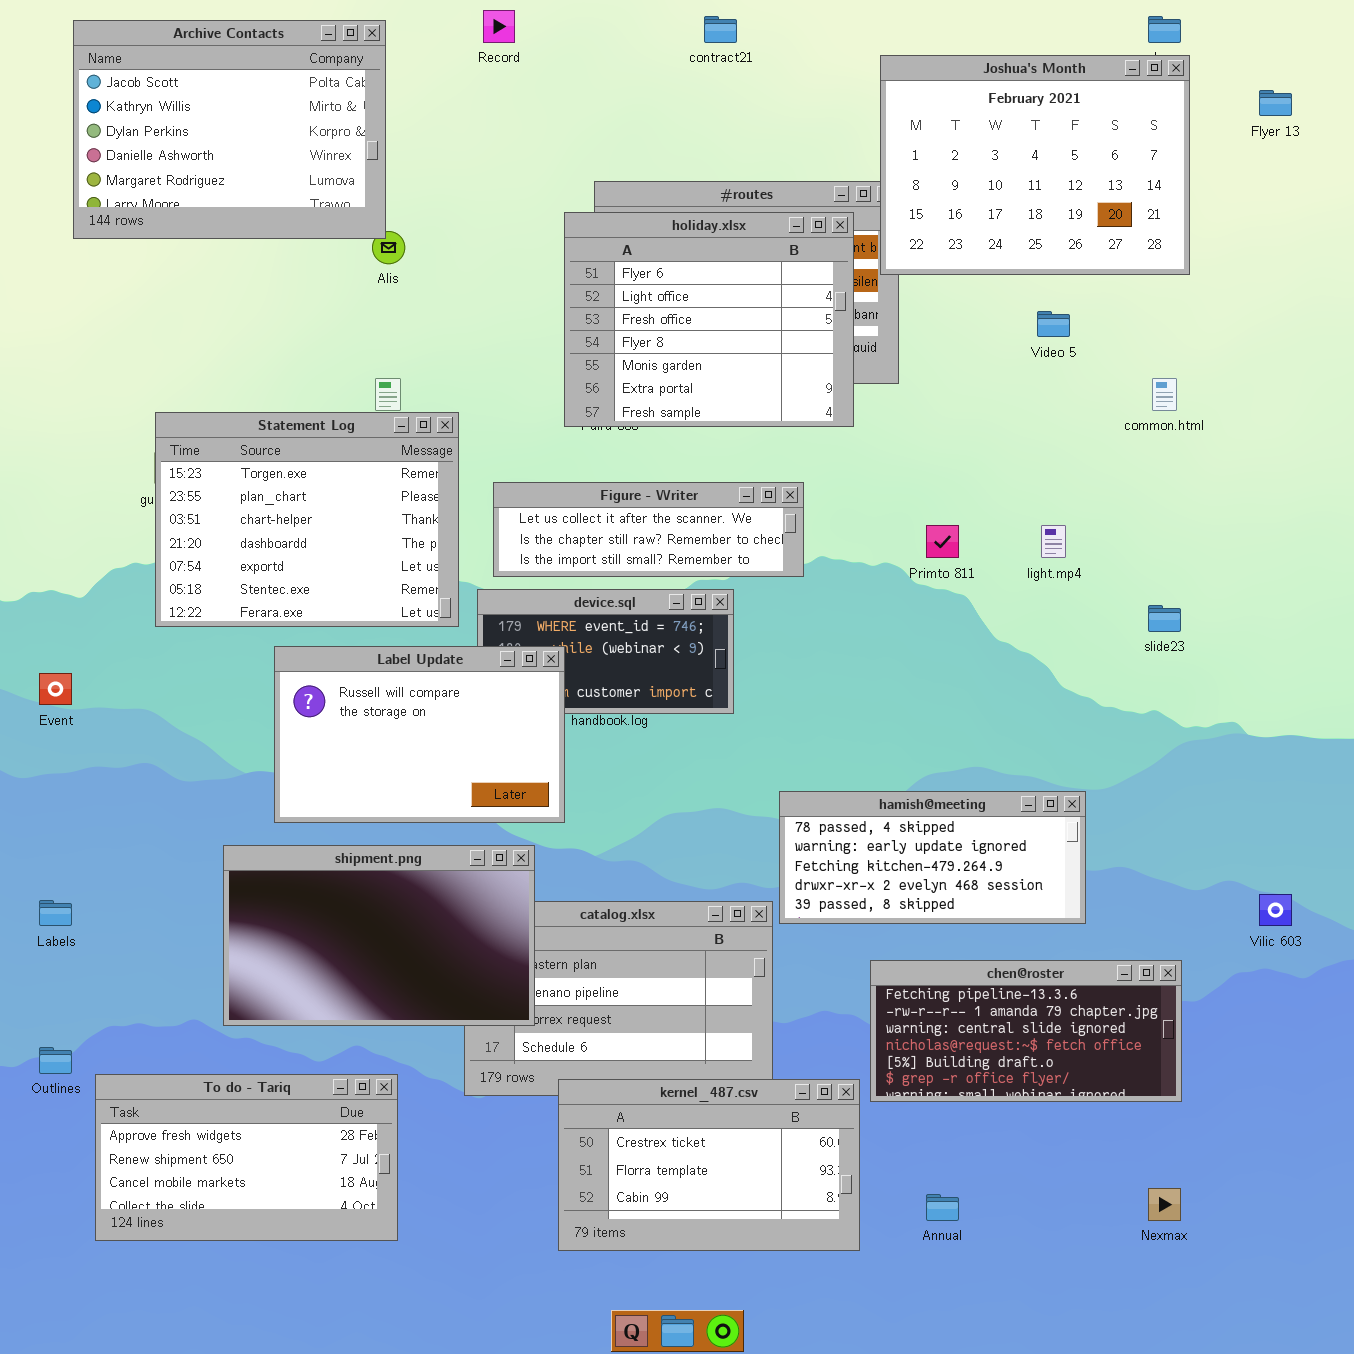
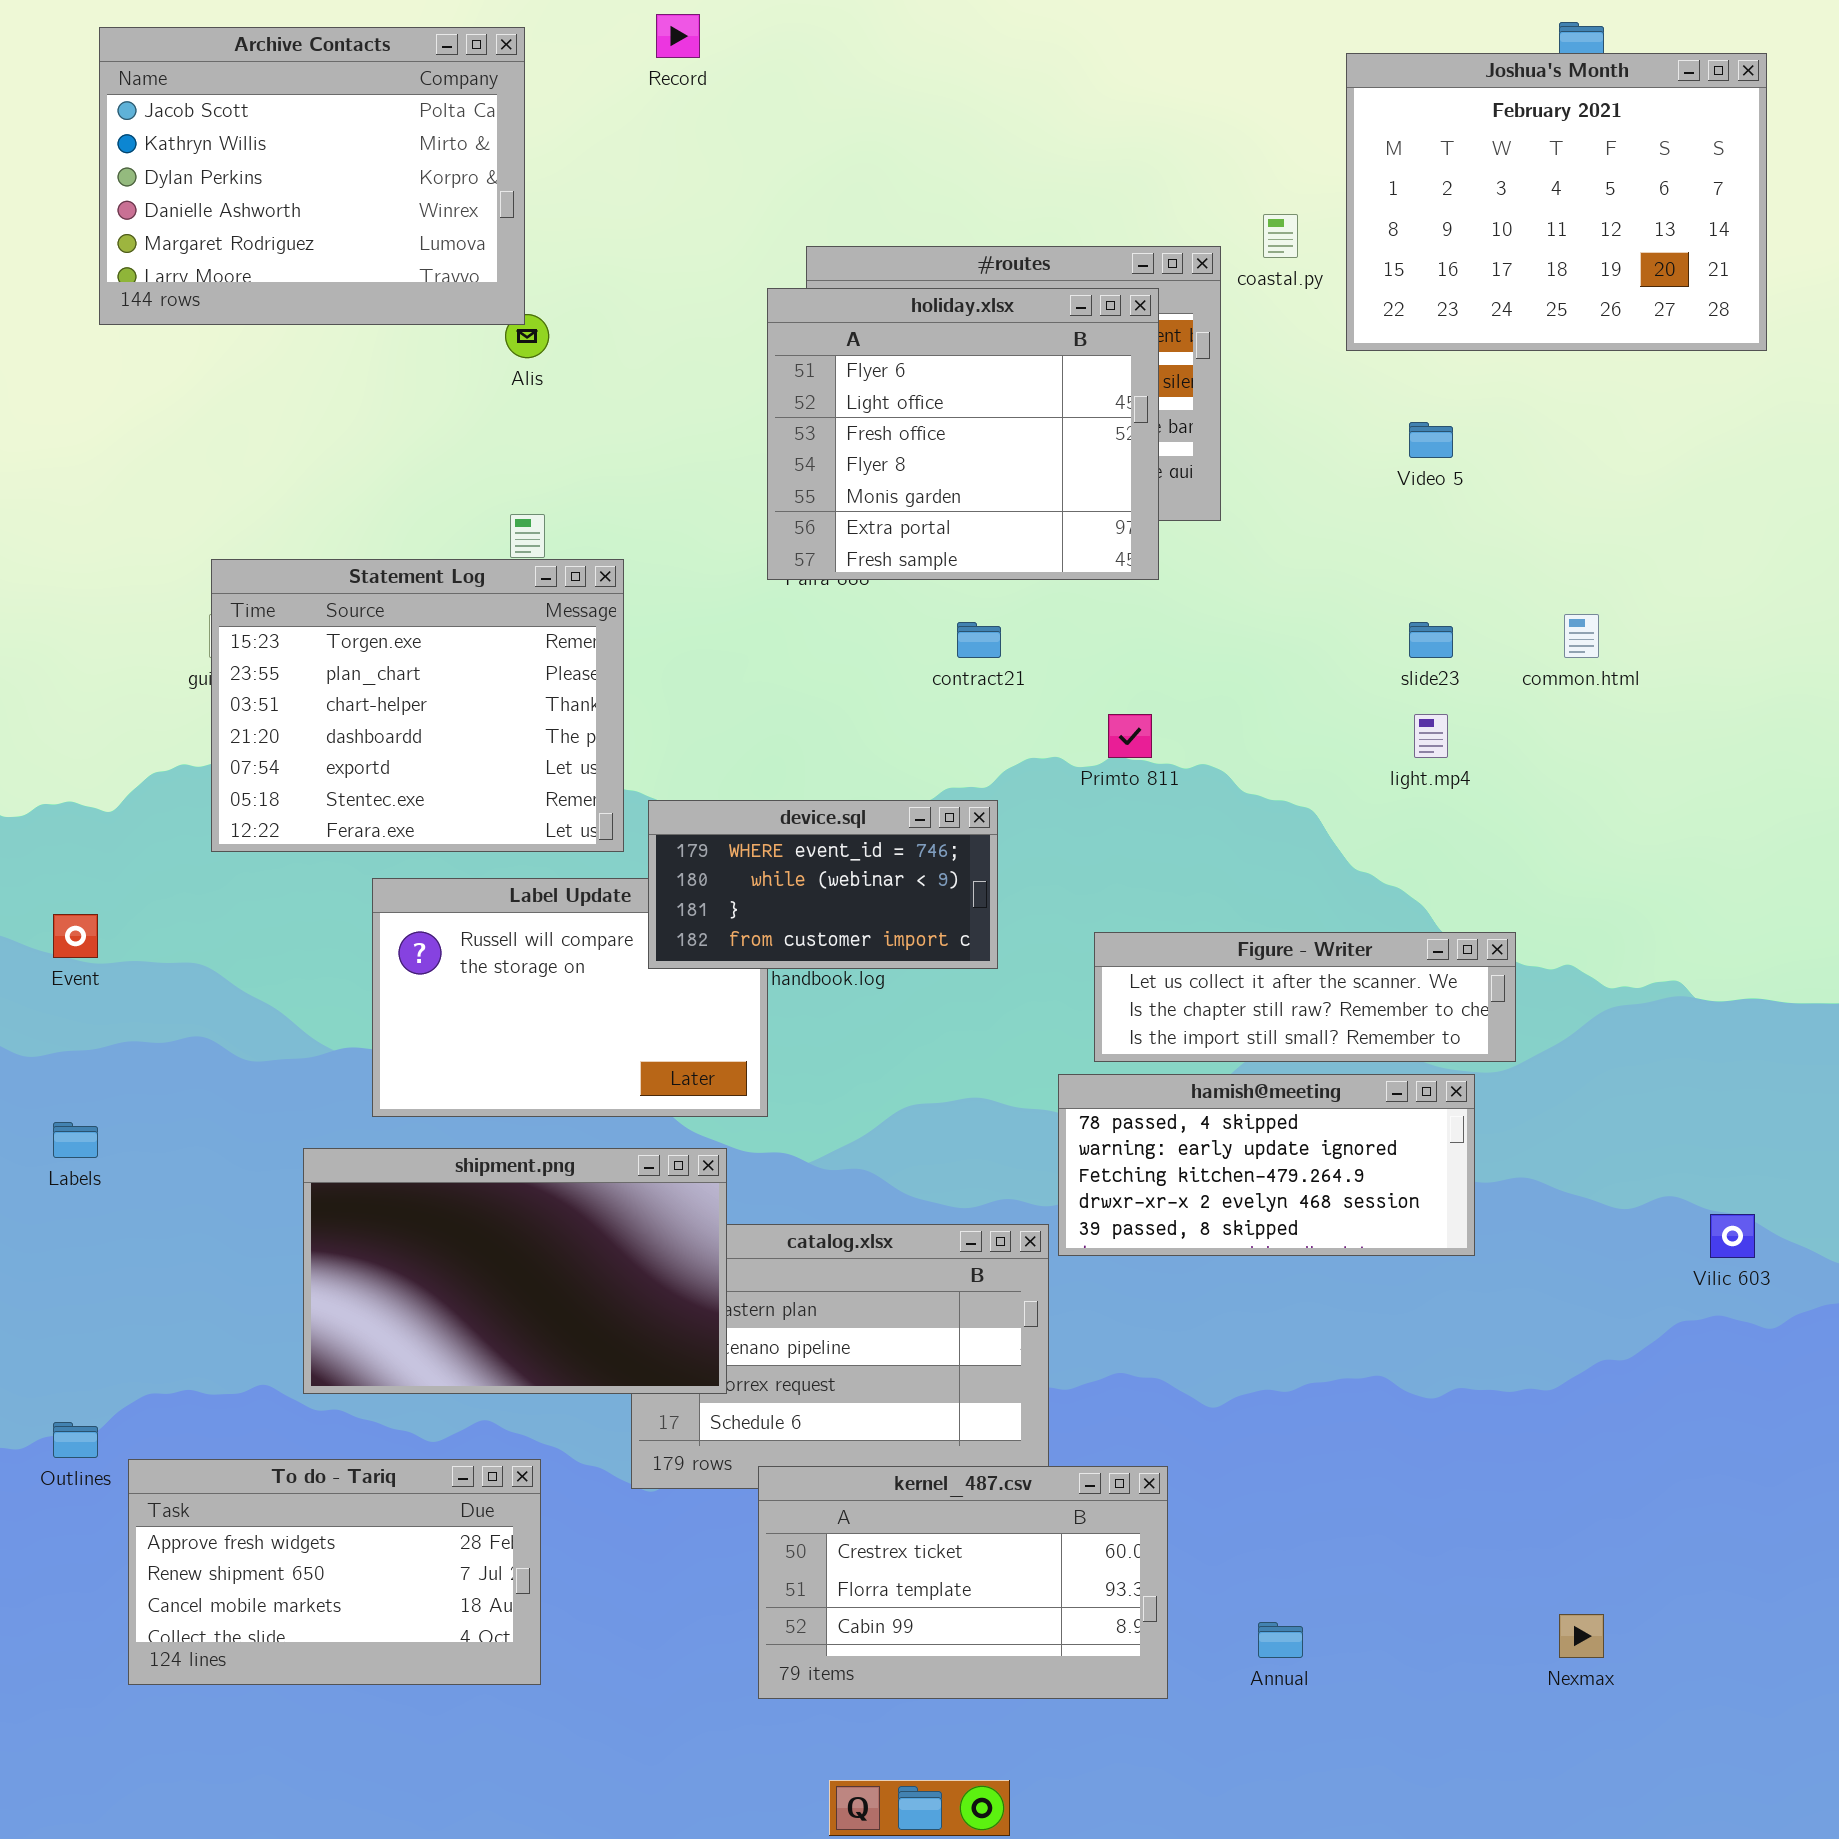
contract21: [704,16,737,43] -> [957,622,1001,658], moved
Joshua's Month: [880,55,1190,275] -> [1346,53,1767,351], moved
common.html: [1152,378,1177,411] -> [1564,614,1599,658], moved
Figure - Writer: [493,482,804,577] -> [1094,932,1516,1062], moved
Primto 811: [926,525,959,558] -> [1108,714,1152,758], moved
device.sql: [477,589,734,714] -> [648,800,998,969], raised
slide23: [1148,605,1181,632] -> [1409,622,1453,658], moved
Labels: [39,900,72,926] -> [53,1122,98,1158], moved
chen@roster: [870,960,1182,1102] -> none, closed

